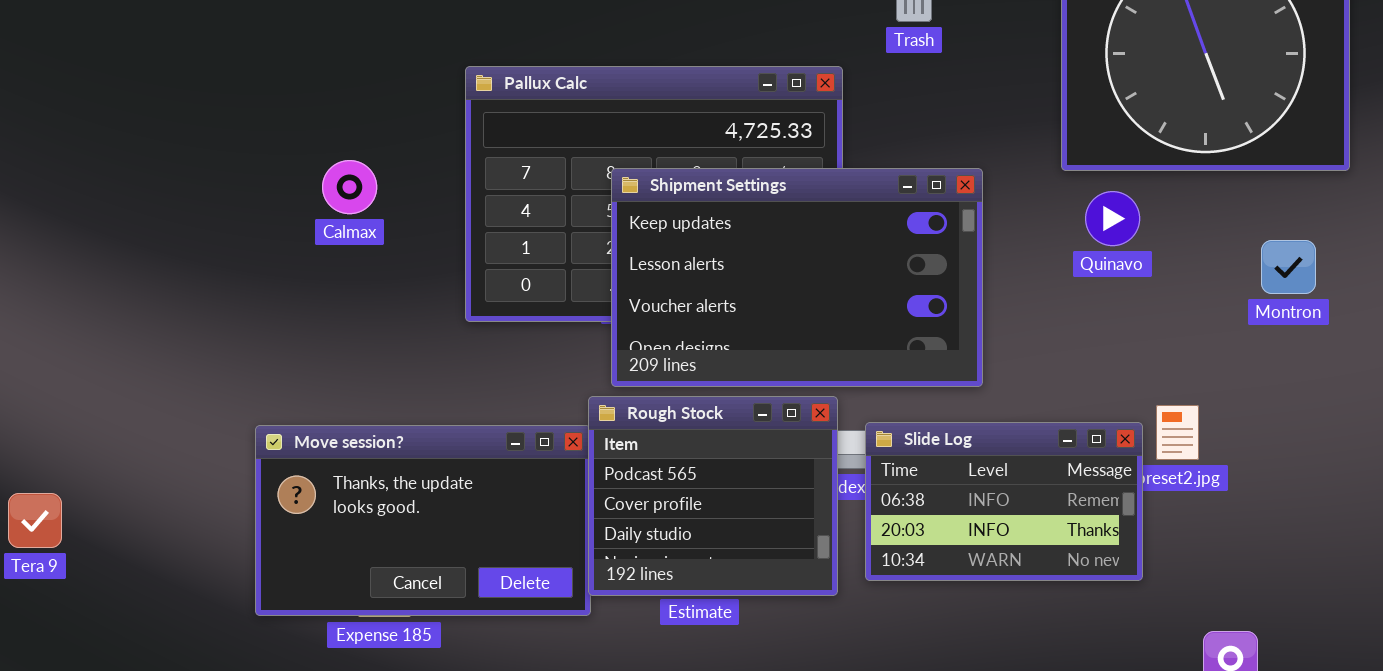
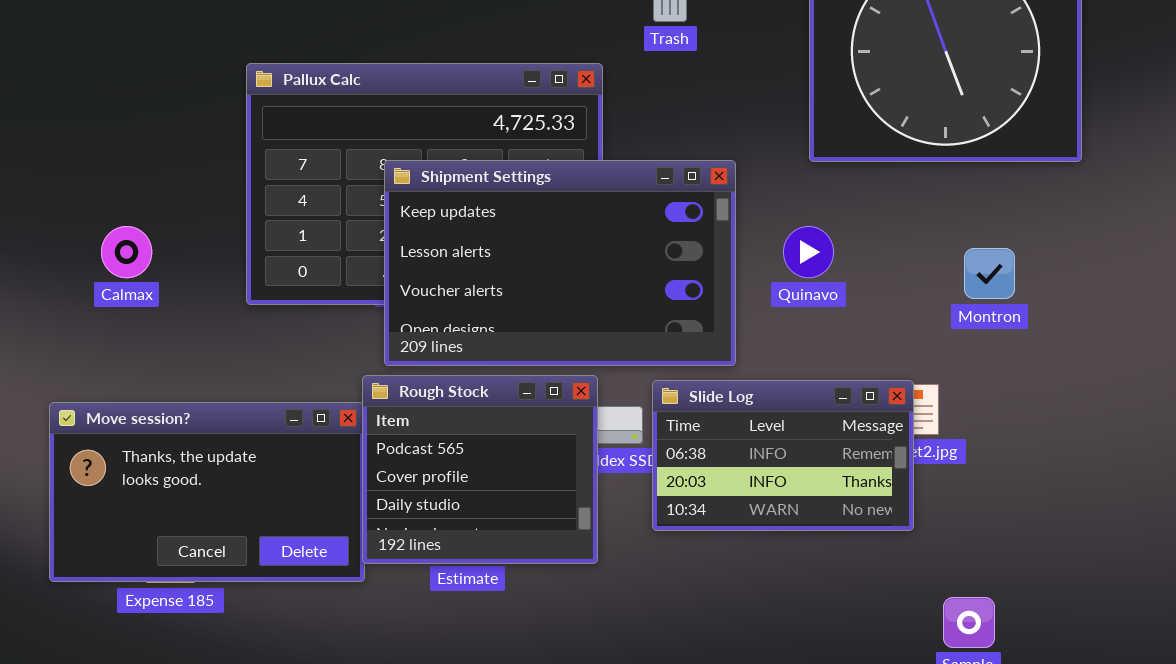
Calmax: [322,160,377,214] -> [101,226,152,278], moved
Quinavo: [1085,191,1140,246] -> [783,226,834,278], moved
Montron: [1261,240,1316,294] -> [964,248,1015,299], moved
Slide Log: [865,422,1143,581] -> [652,380,914,531], moved

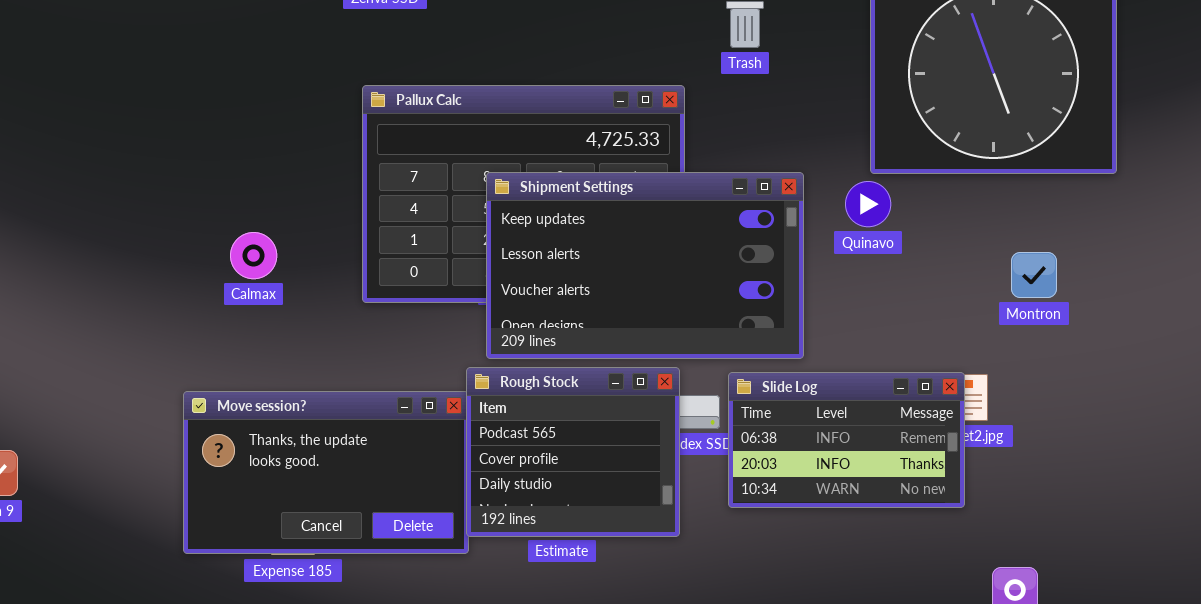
Quinavo: [783,226,834,278] -> [845,181,891,227], moved

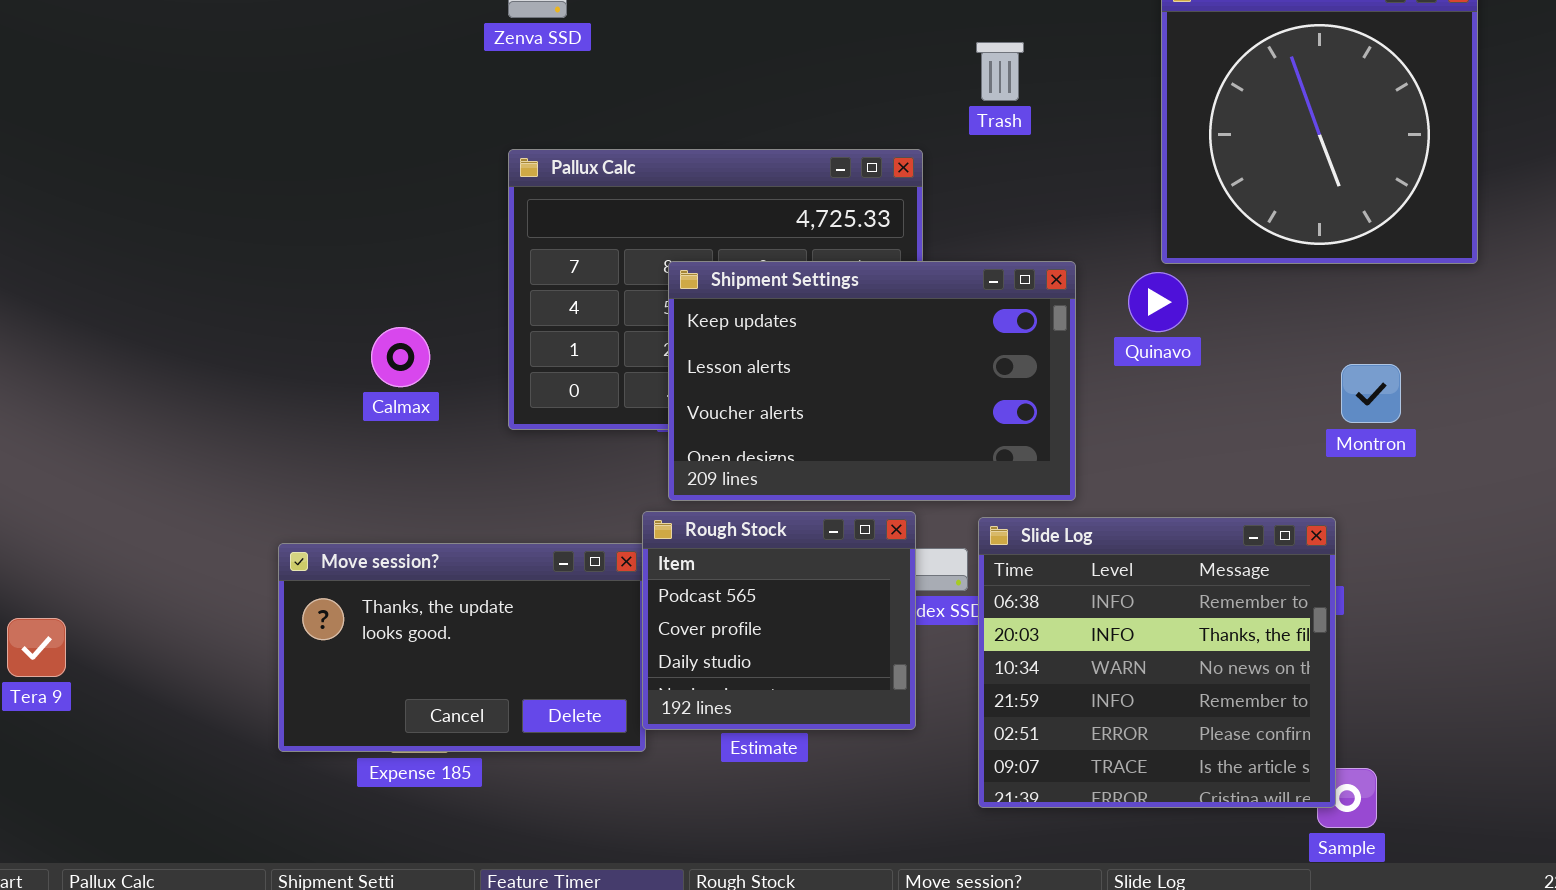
Calmax: [230,232,277,279] -> [371,327,430,387], moved
Slide Log: [728,372,965,508] -> [978,517,1336,808], resized

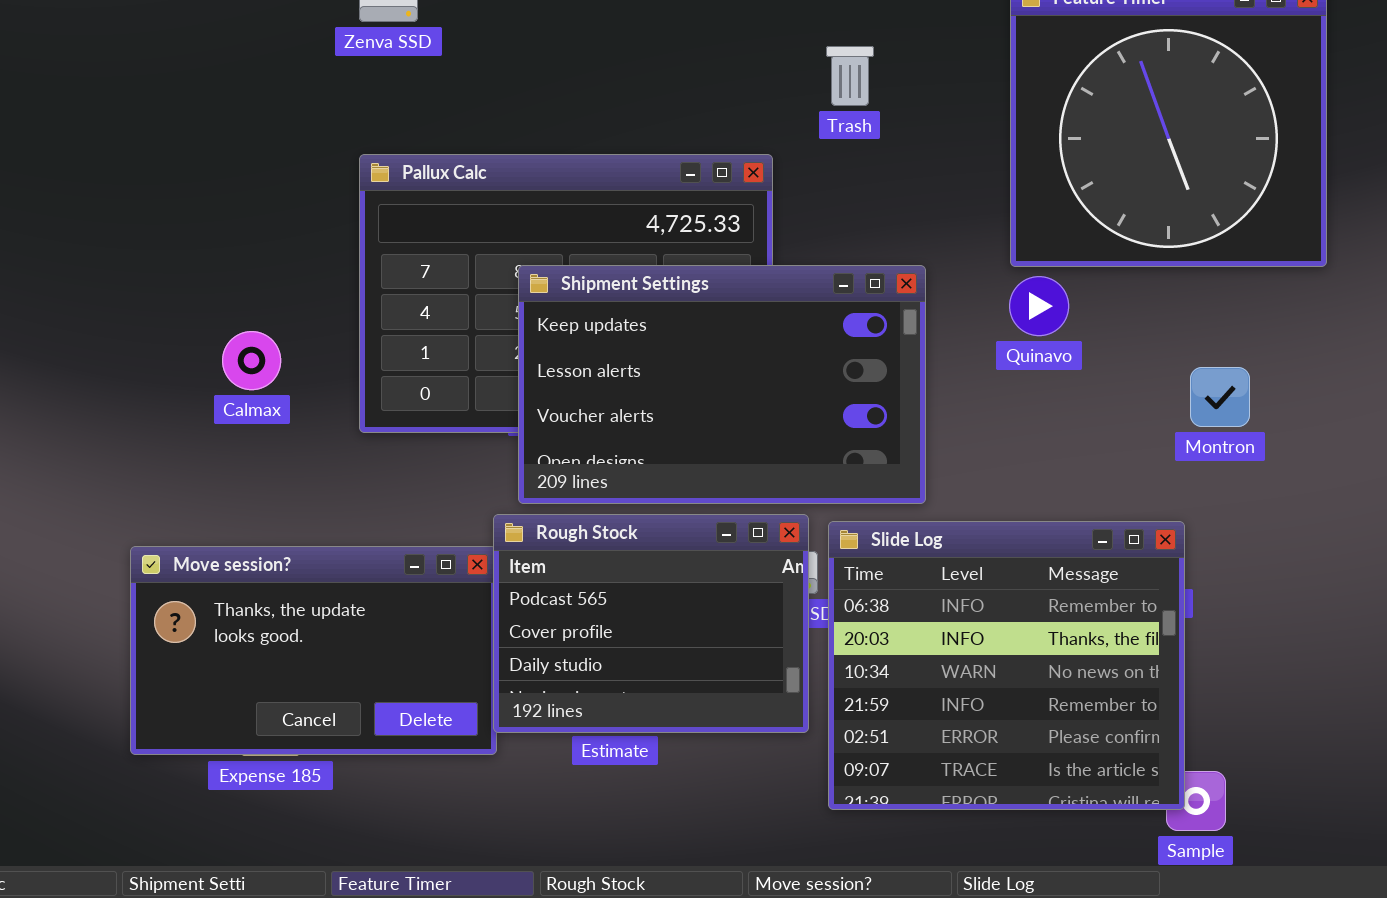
Quinavo: [1128,272,1188,332] -> [1009,276,1069,336], moved
Rough Stock: [642,511,916,730] -> [493,514,809,733], resized

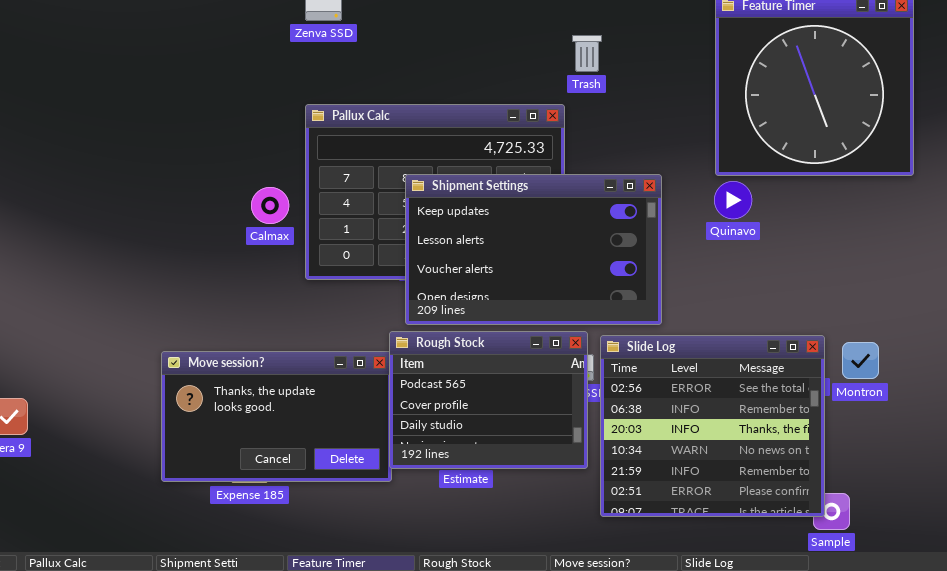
Trash: [826,46,874,106] -> [572,35,602,72], moved
Calmax: [222,331,281,390] -> [251,187,289,224], moved
Montron: [1190,367,1250,427] -> [842,342,879,379], moved
Slide Log: [828,521,1185,810] -> [600,335,825,517], scrolled up 1 row

